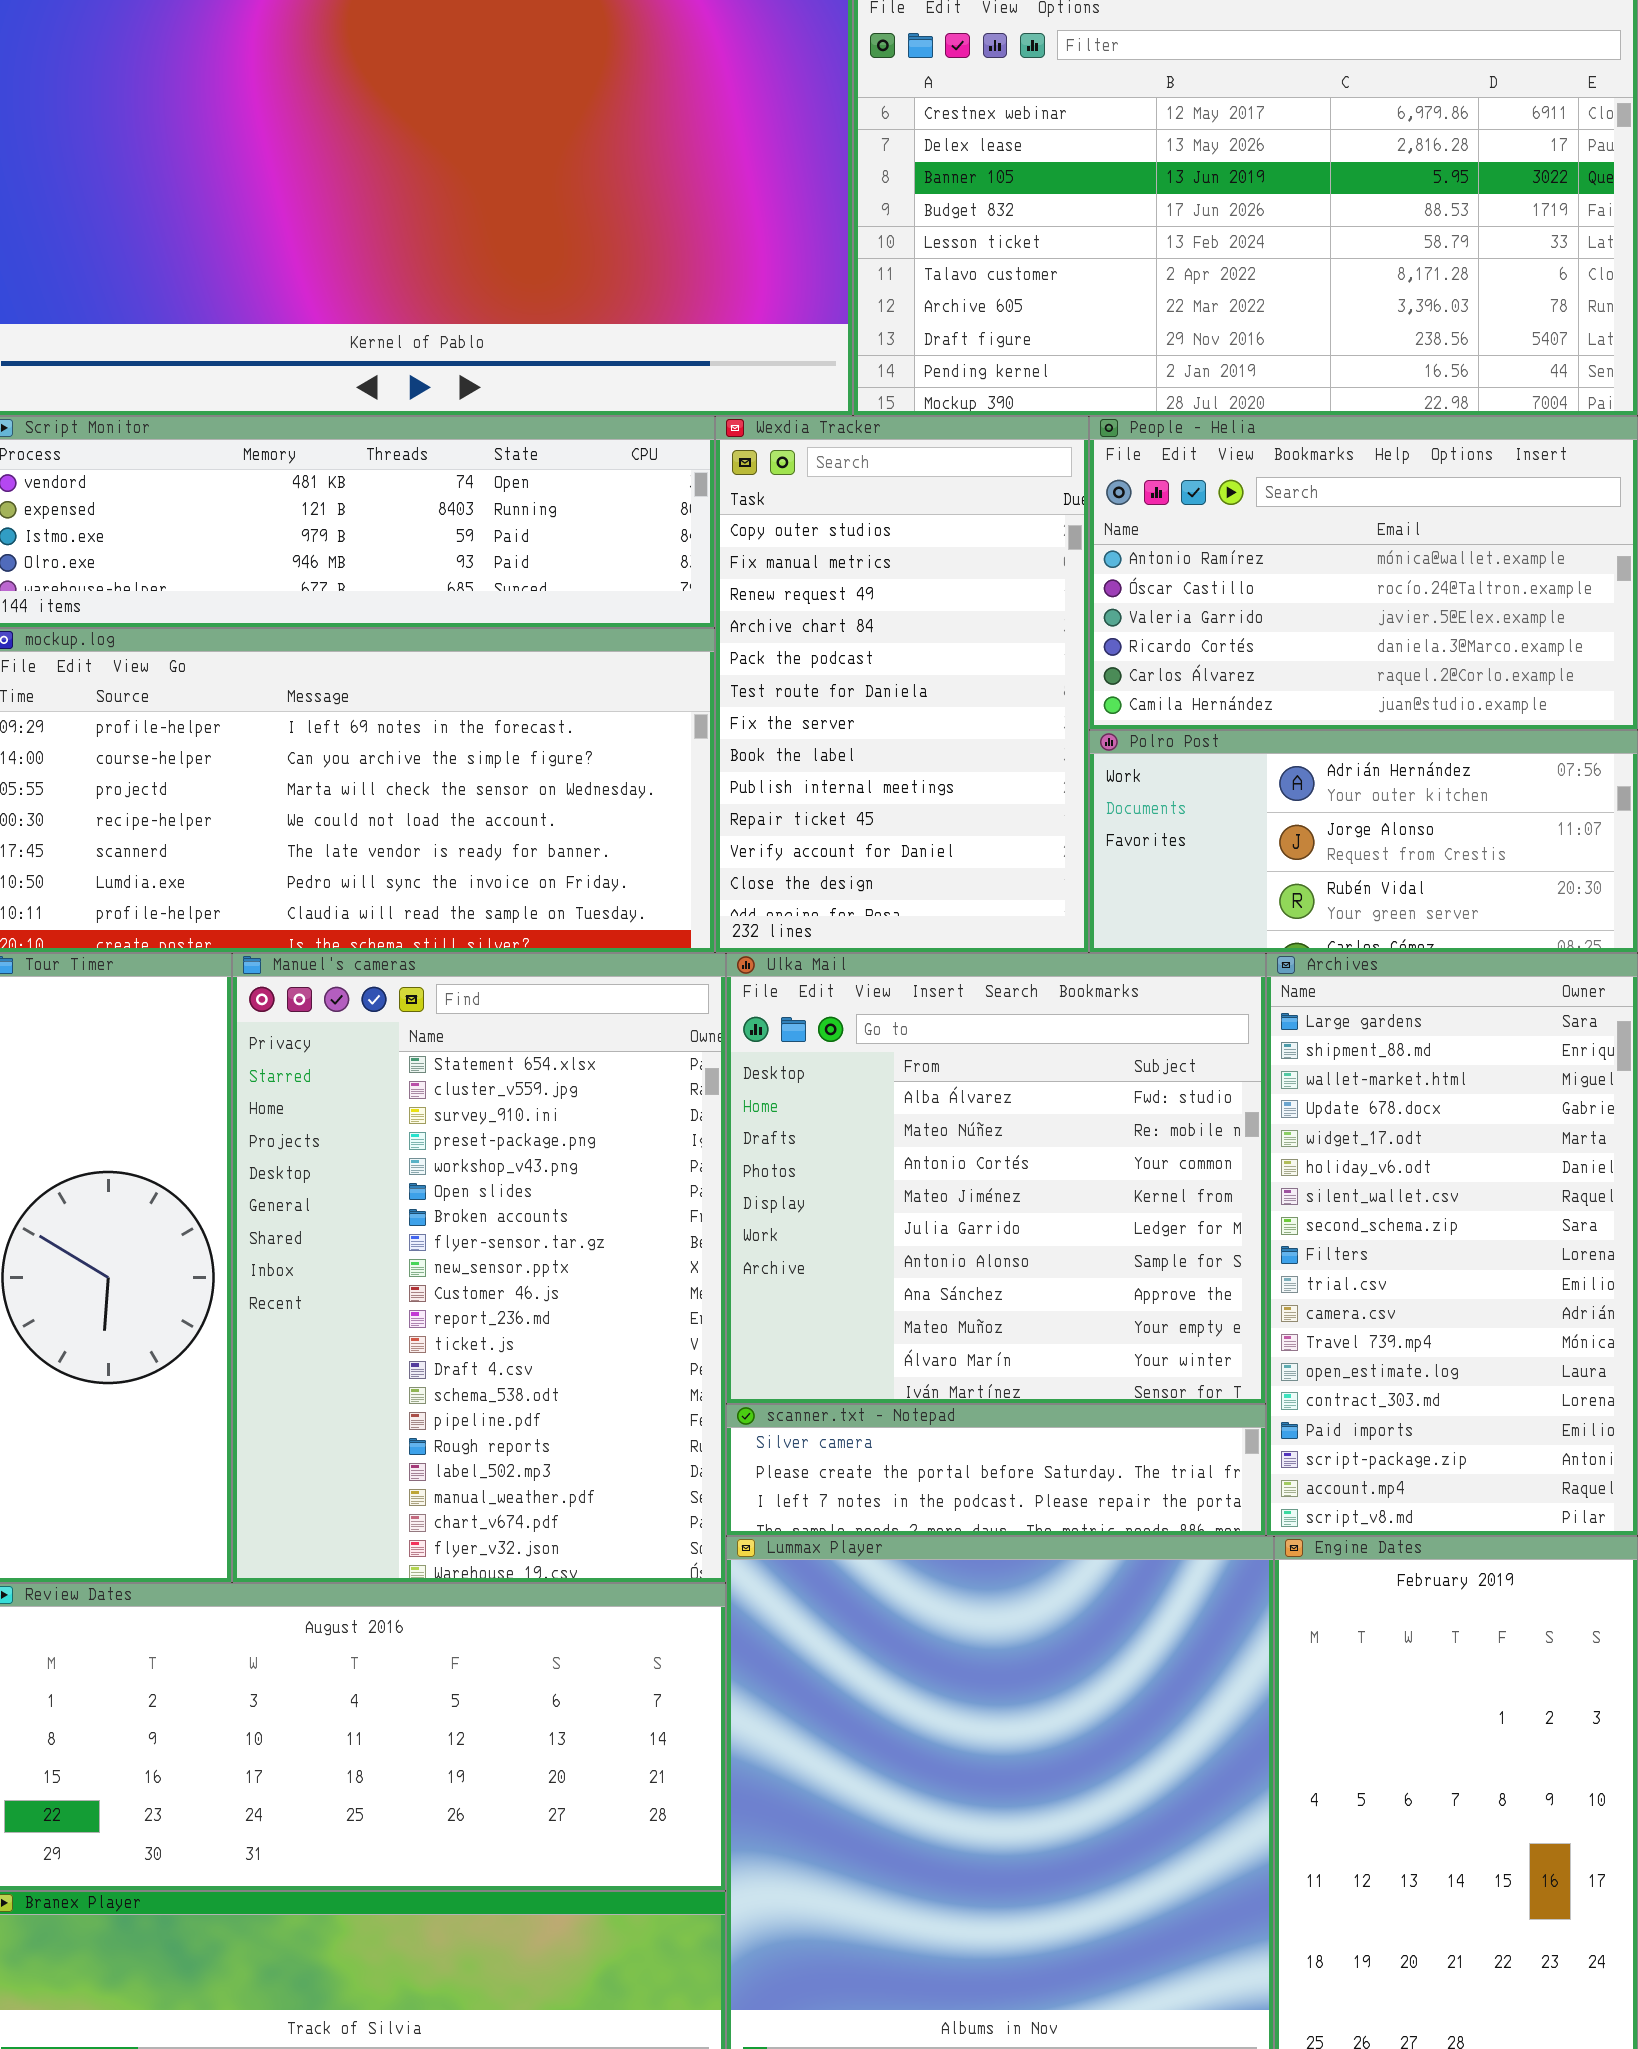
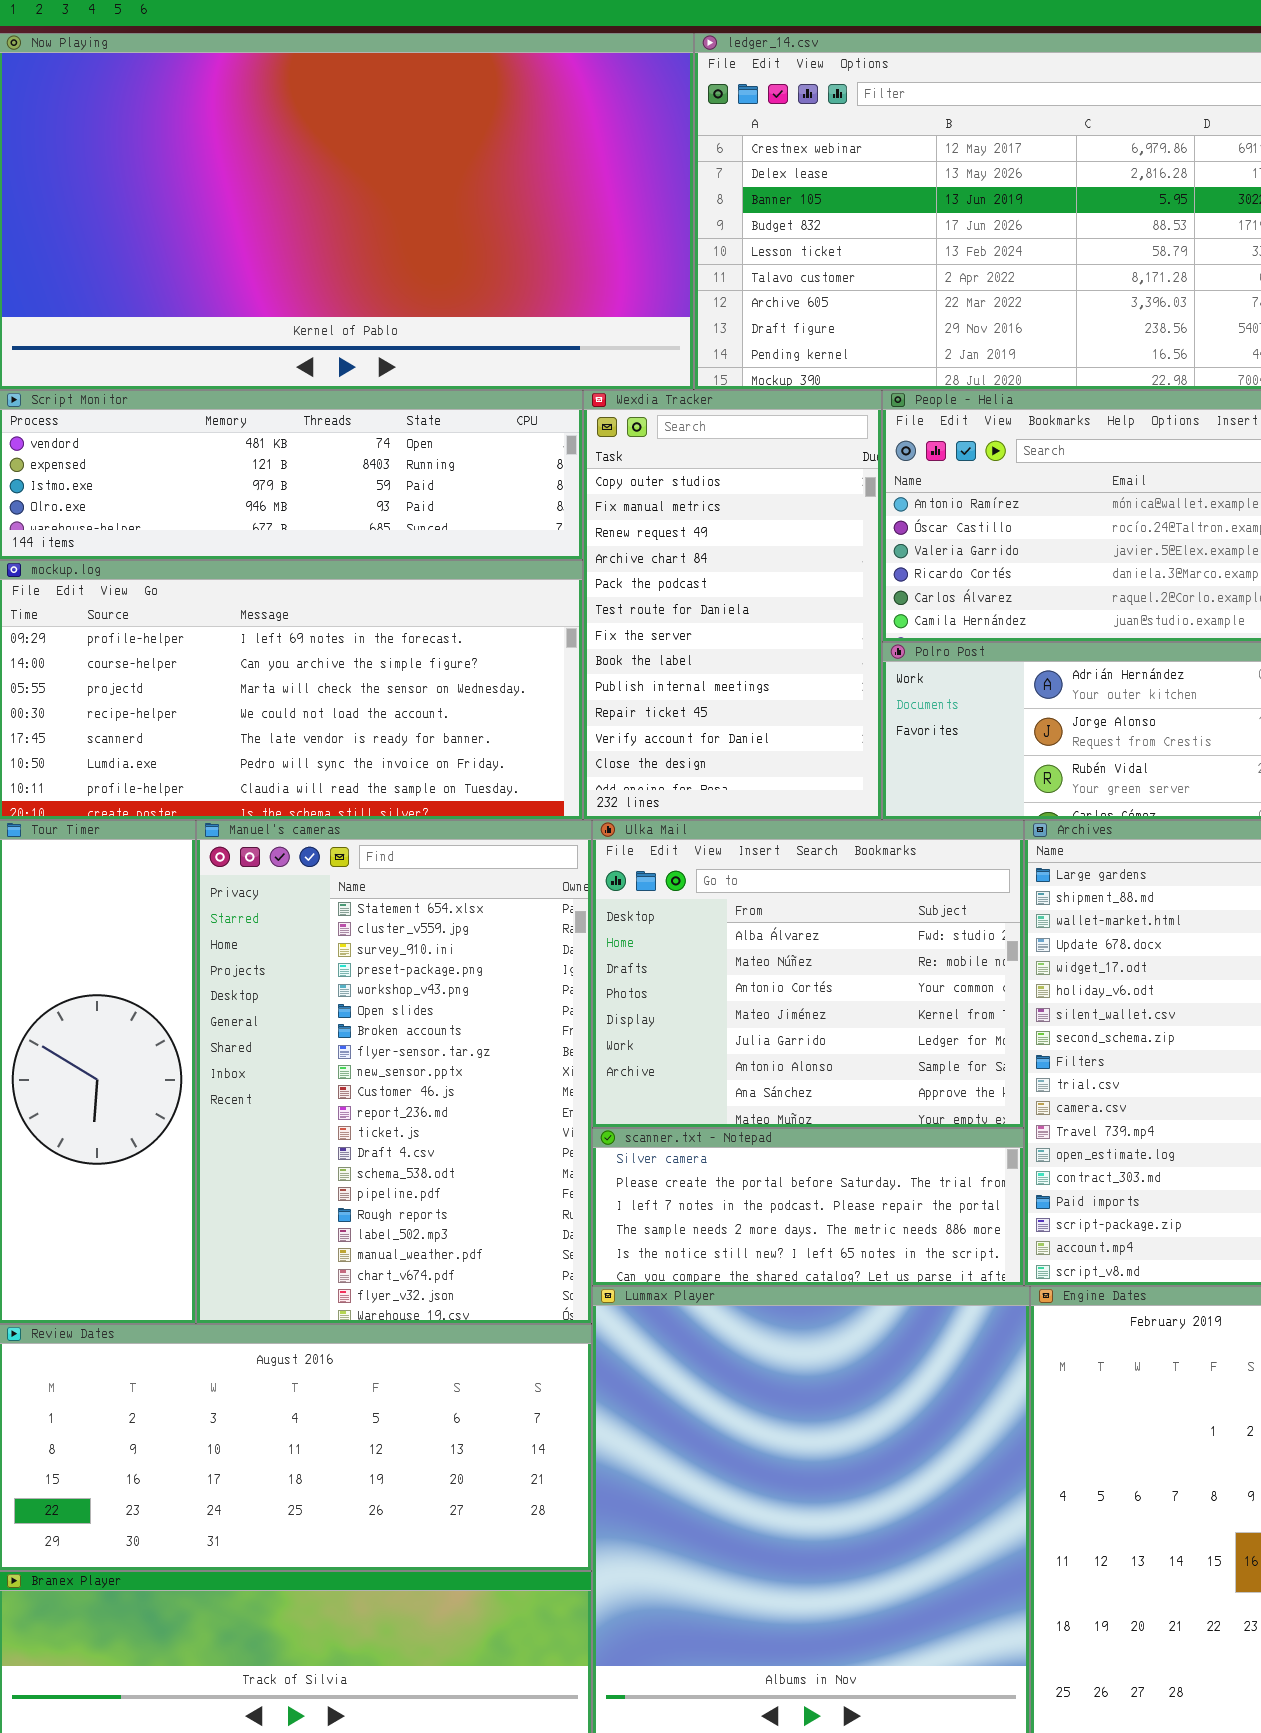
Ulka Mail: [726,953,1266,1404] -> [592,820,1024,1128], resized
scanner.txt - Notepad: [726,1404,1266,1536] -> [592,1128,1024,1286], resized

